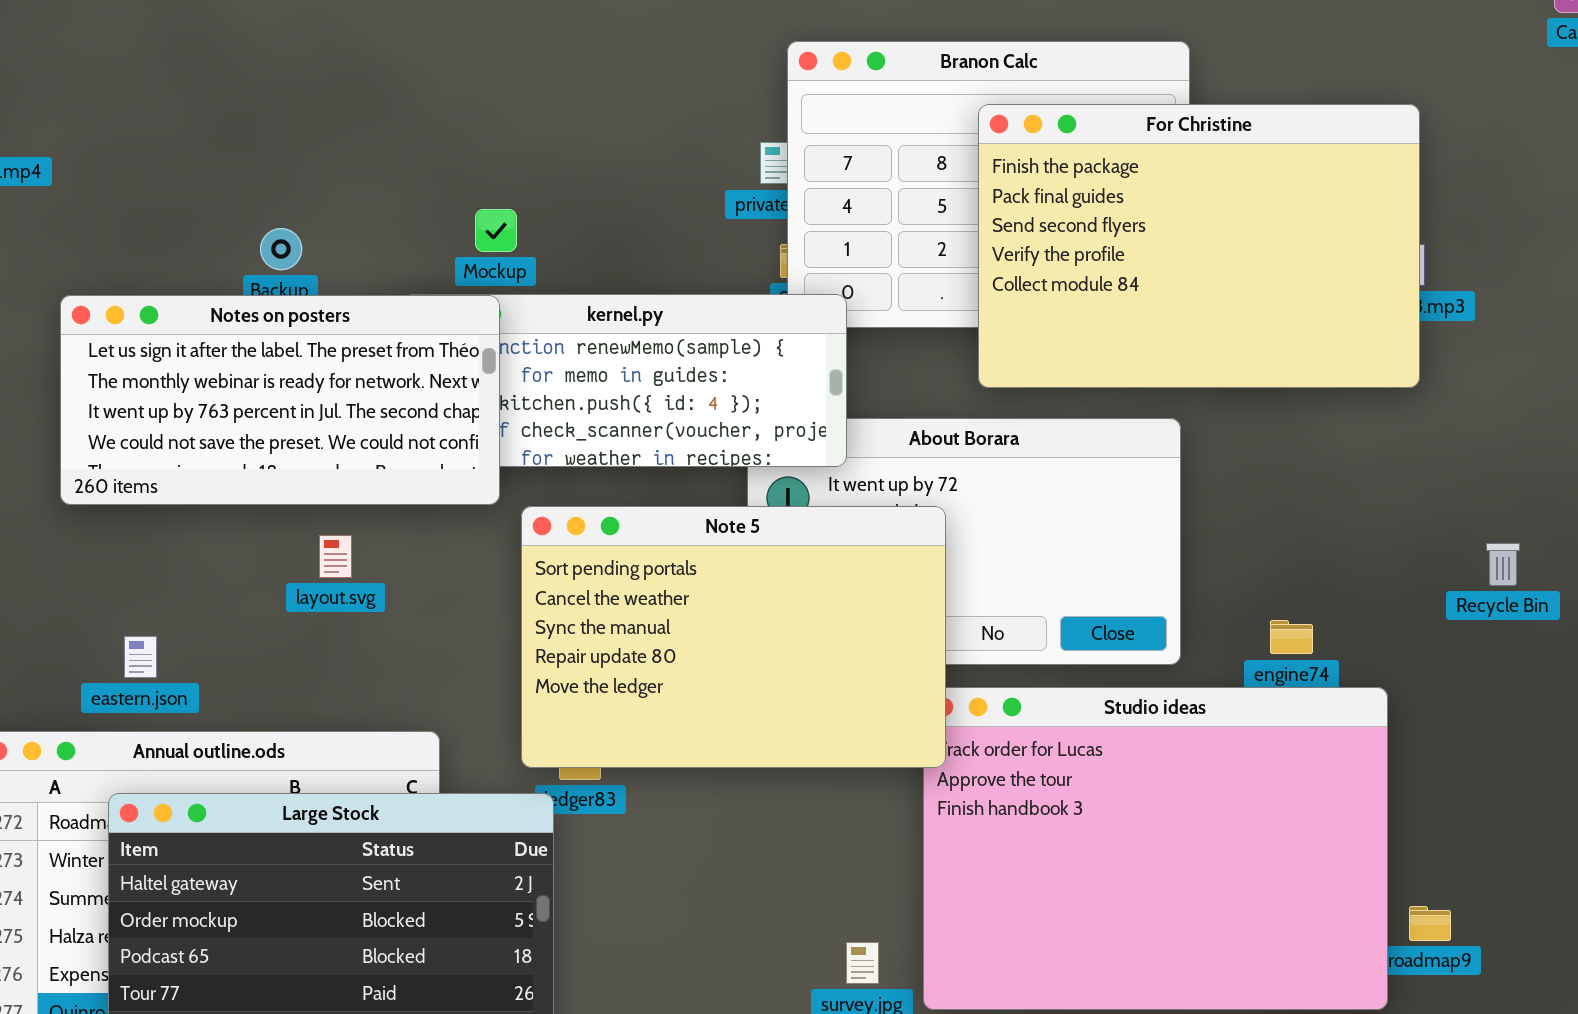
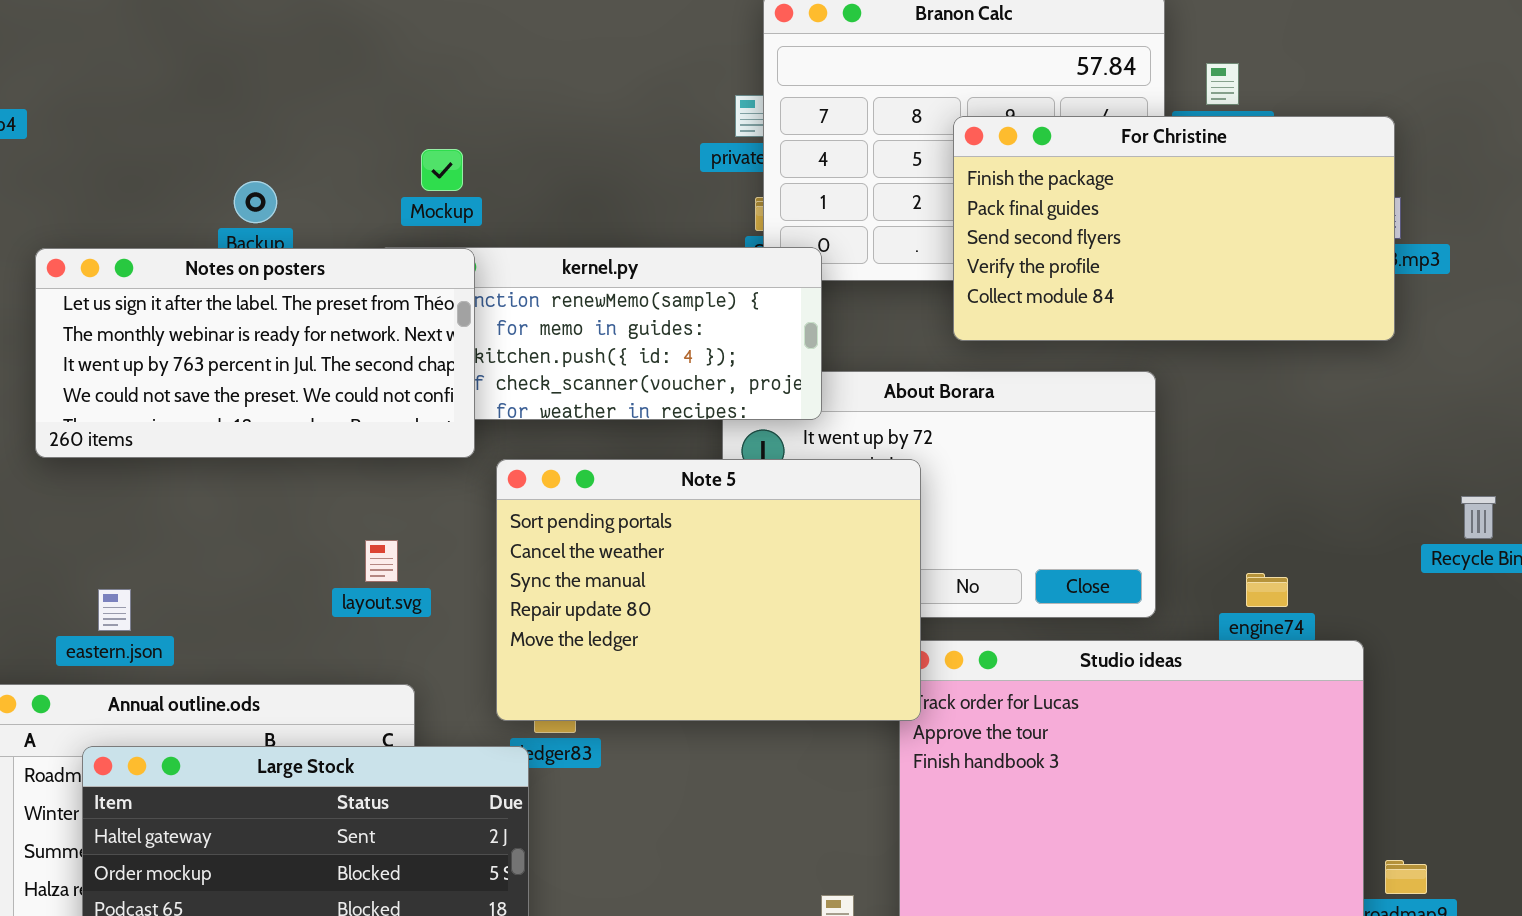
For Christine: [978,104,1420,388] -> [953,116,1395,341], resized
Mockup: [475,209,517,252] -> [421,149,463,191], moved
layout.svg: [319,535,352,578] -> [365,540,398,582], moved

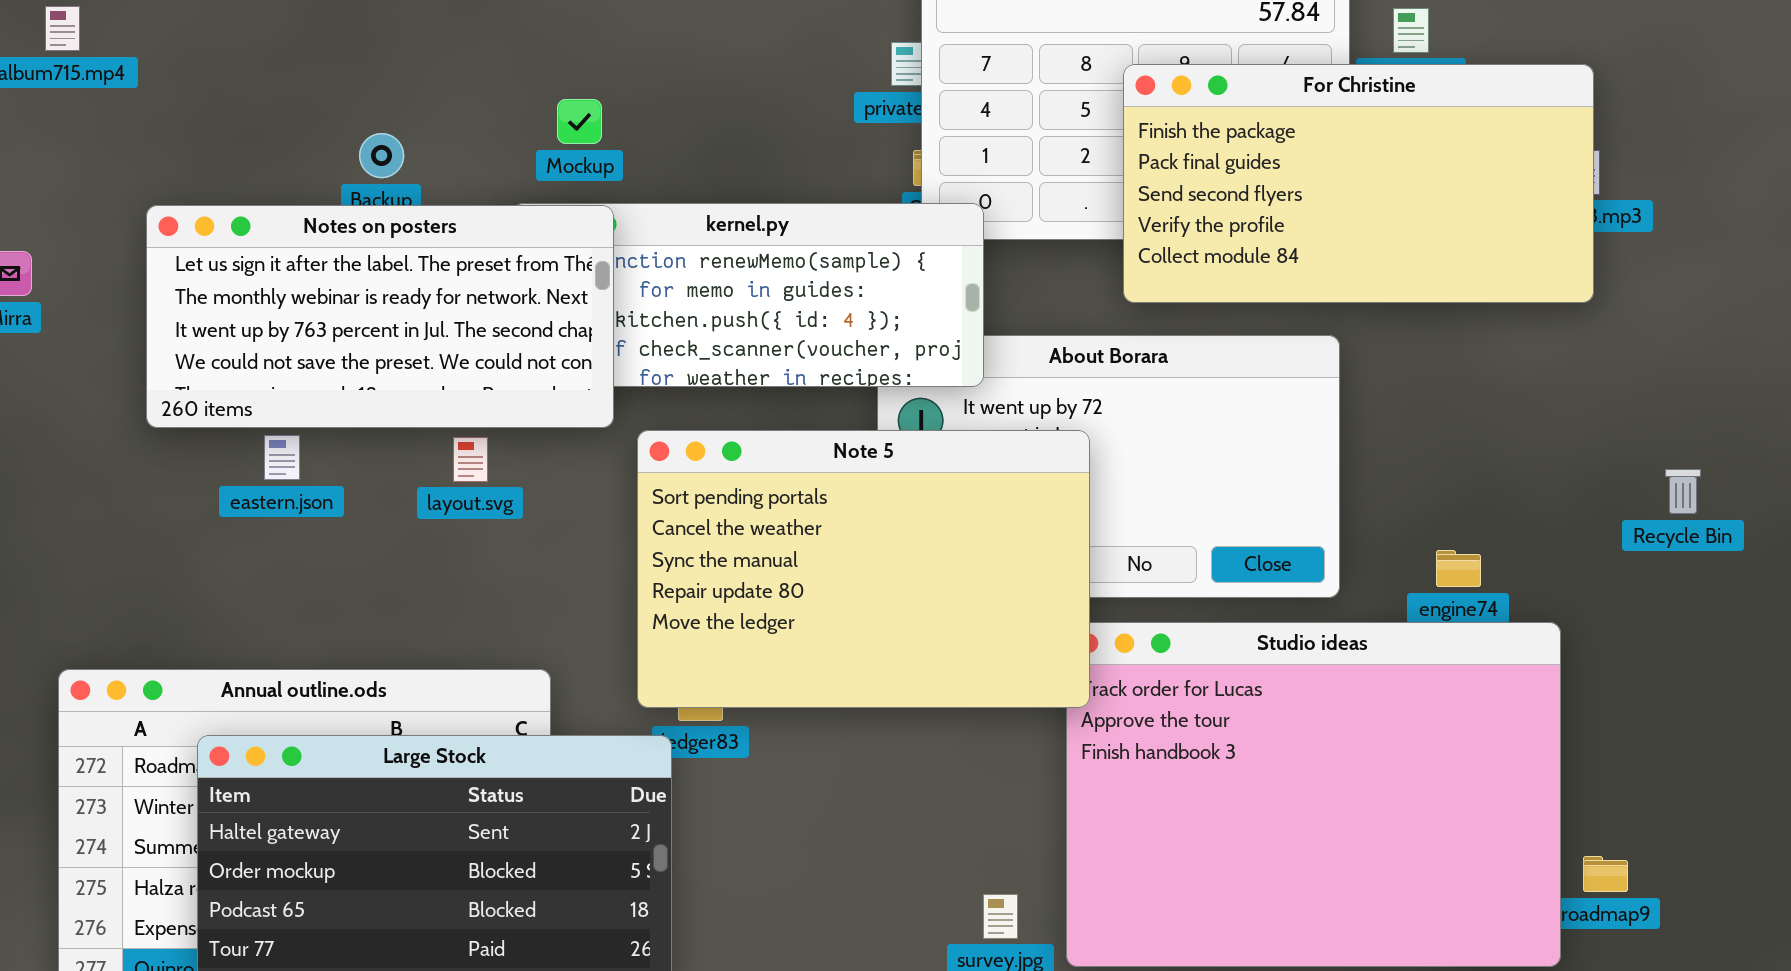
layout.svg: [365,540,398,582] -> [453,437,488,482], moved
eastern.json: [98,589,131,631] -> [264,435,300,480], moved

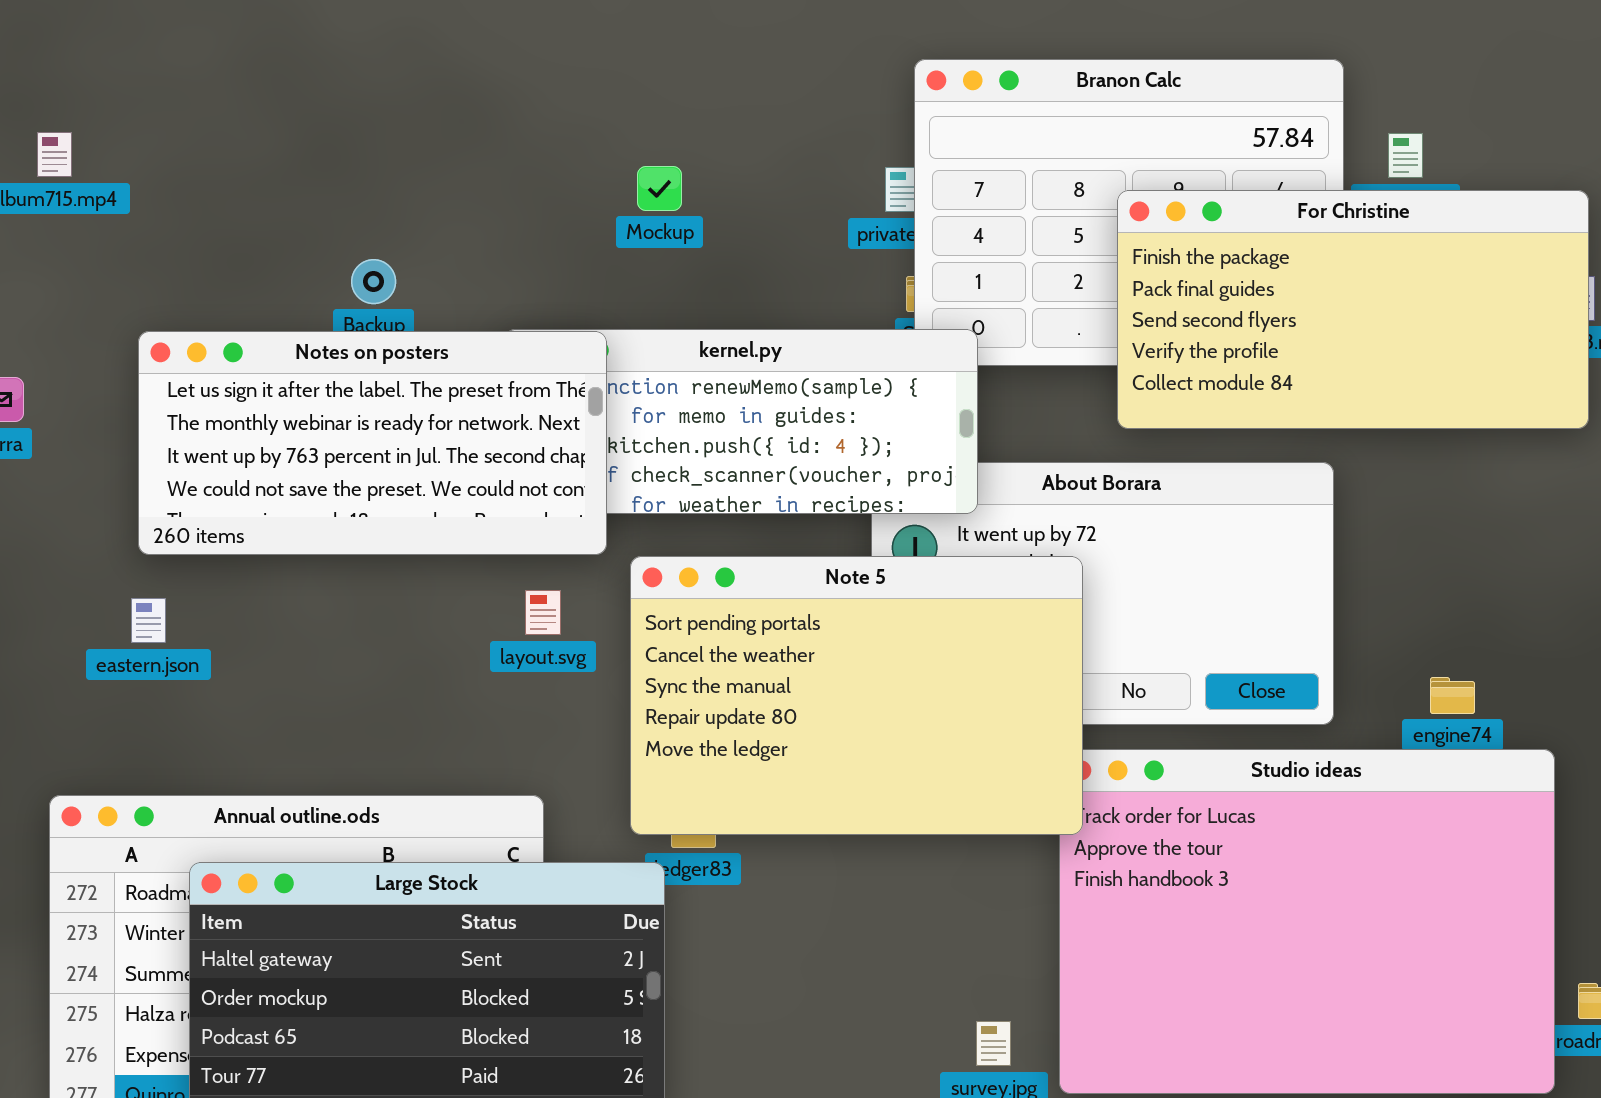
Mockup: [557,99,602,144] -> [637,166,682,211], moved
eastern.json: [264,435,300,480] -> [131,598,166,643], moved
layout.svg: [453,437,488,482] -> [525,590,561,635], moved

